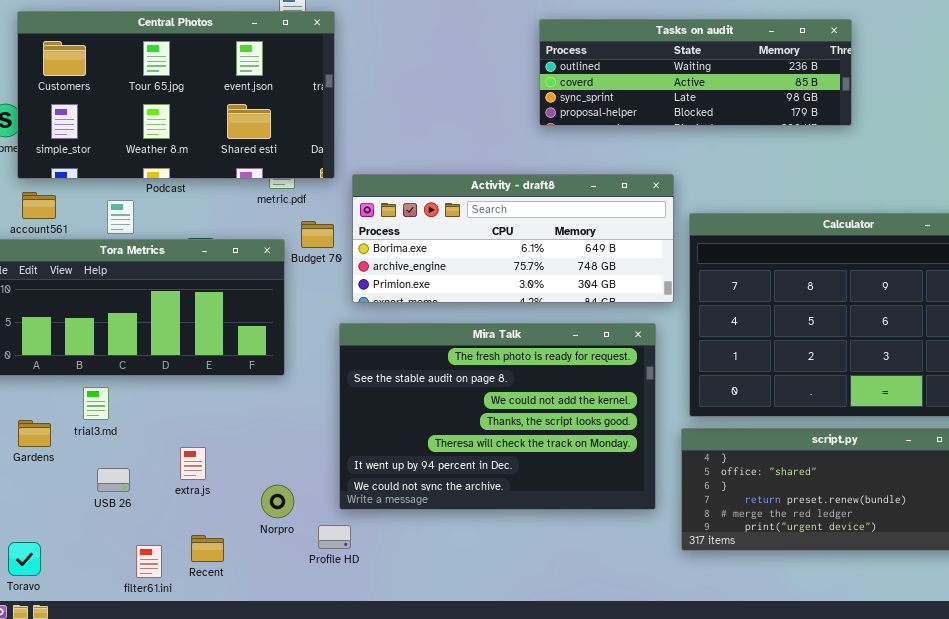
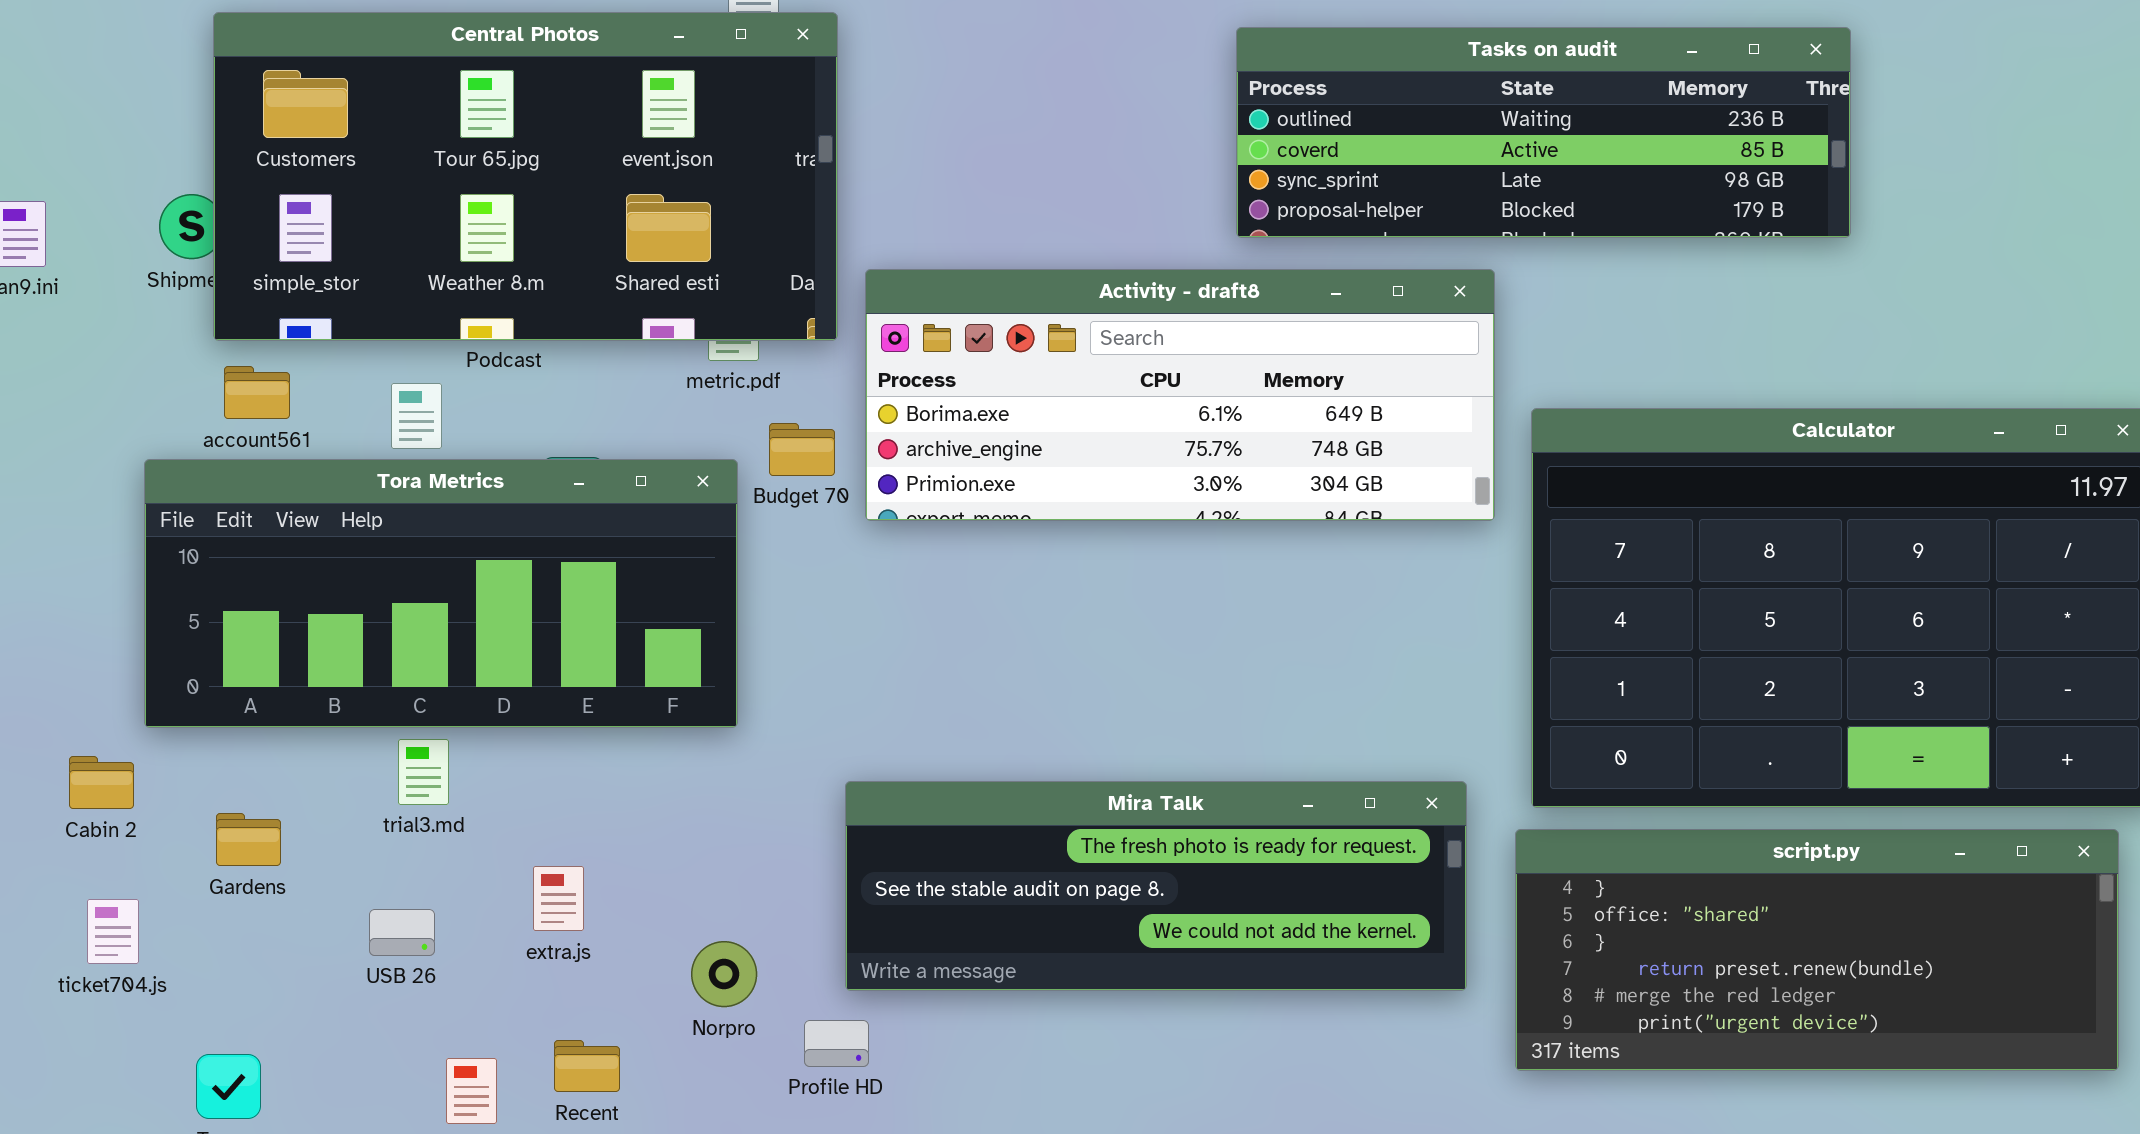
Activity - draft8: [352,174,674,303] -> [865,269,1495,521], moved
Mira Talk: [339,323,656,510] -> [845,781,1467,991], resized
trial3.md: [83,387,109,420] -> [398,739,449,805], moved

